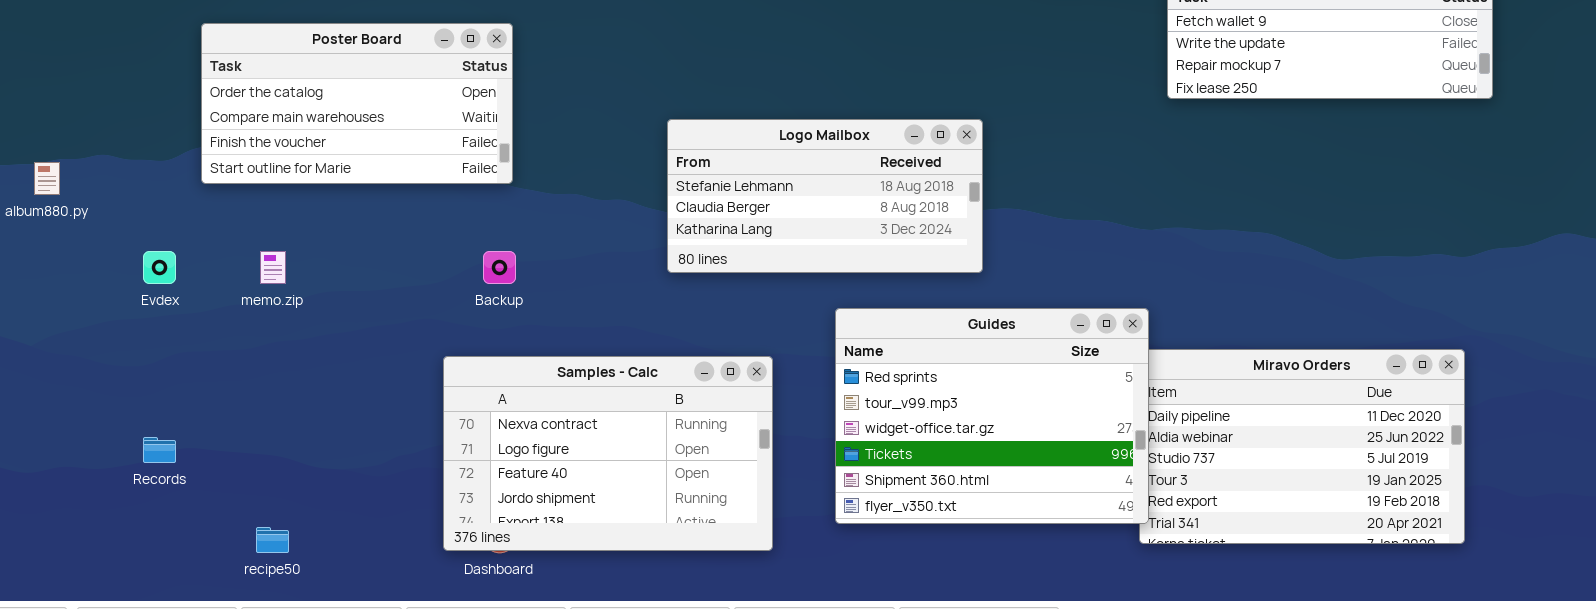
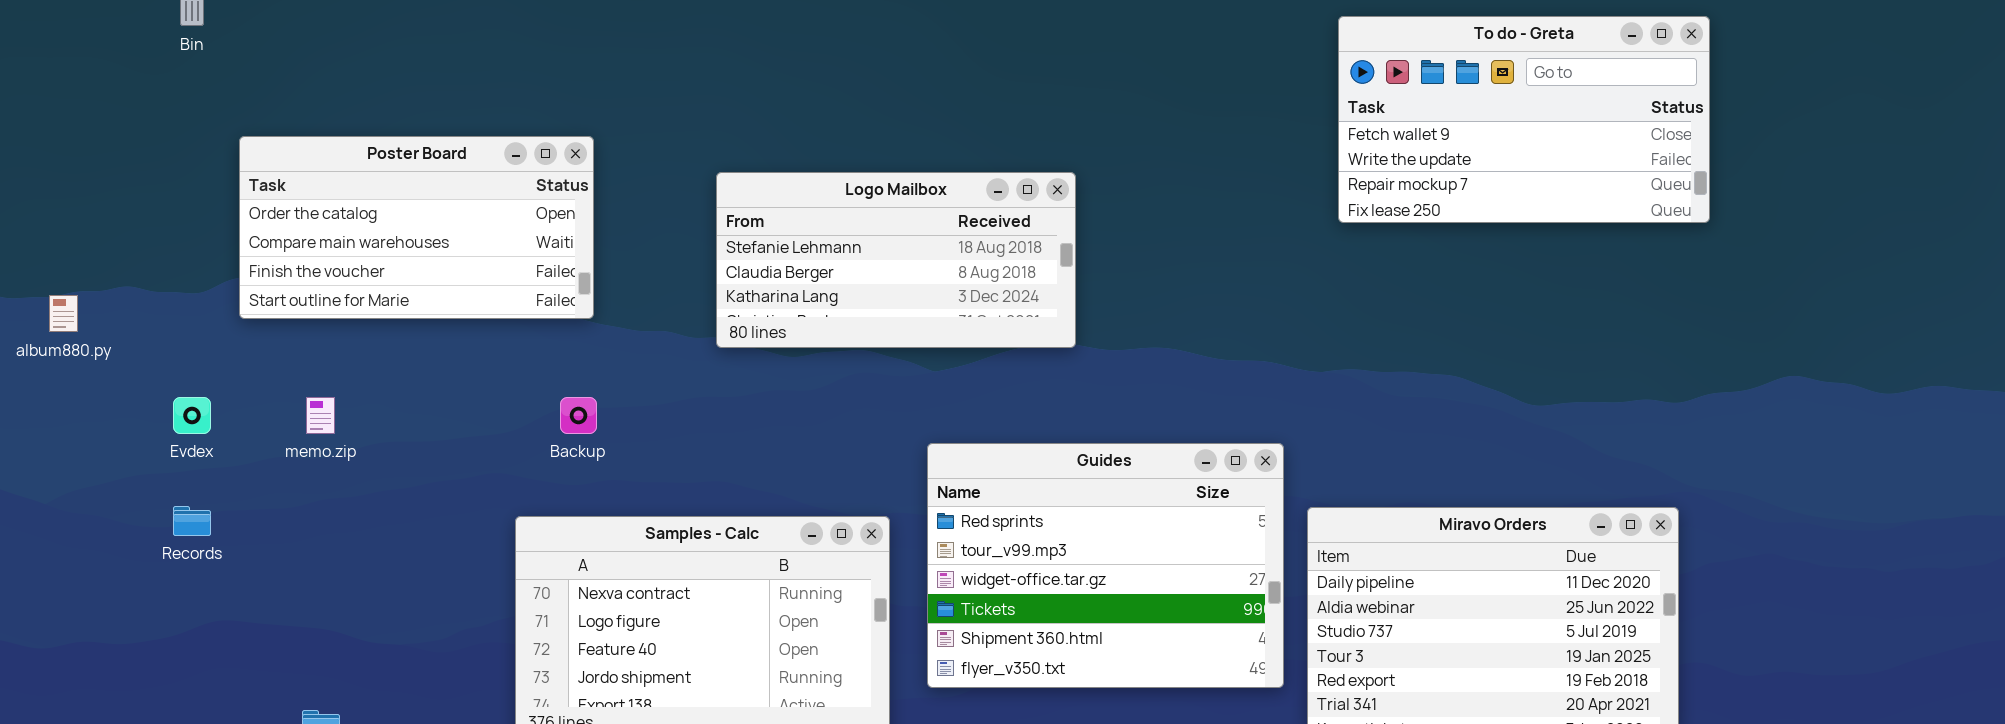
Logo Mailbox: [667,119,983,273] -> [716,172,1076,348], moved
Guides: [835,308,1149,524] -> [927,443,1284,688], moved
Records: [143,437,176,463] -> [173,506,211,536], moved

